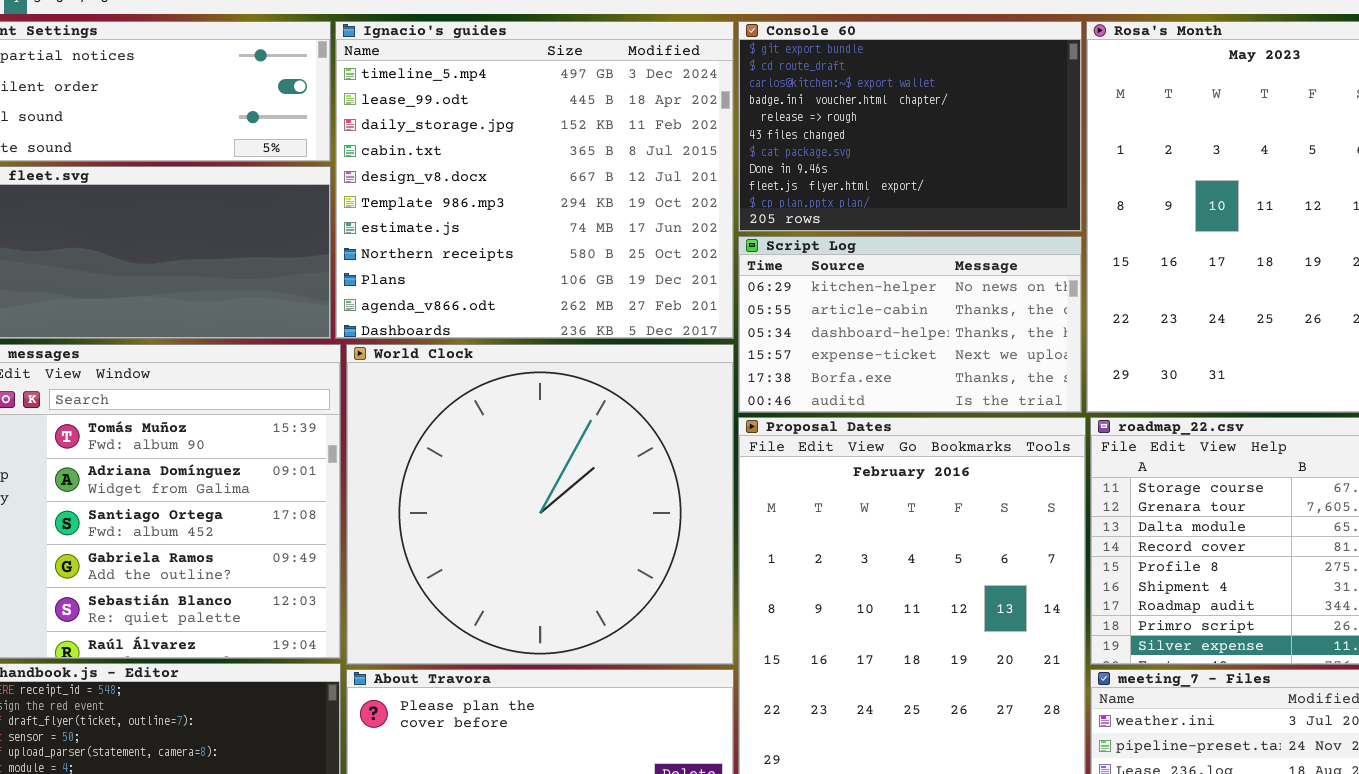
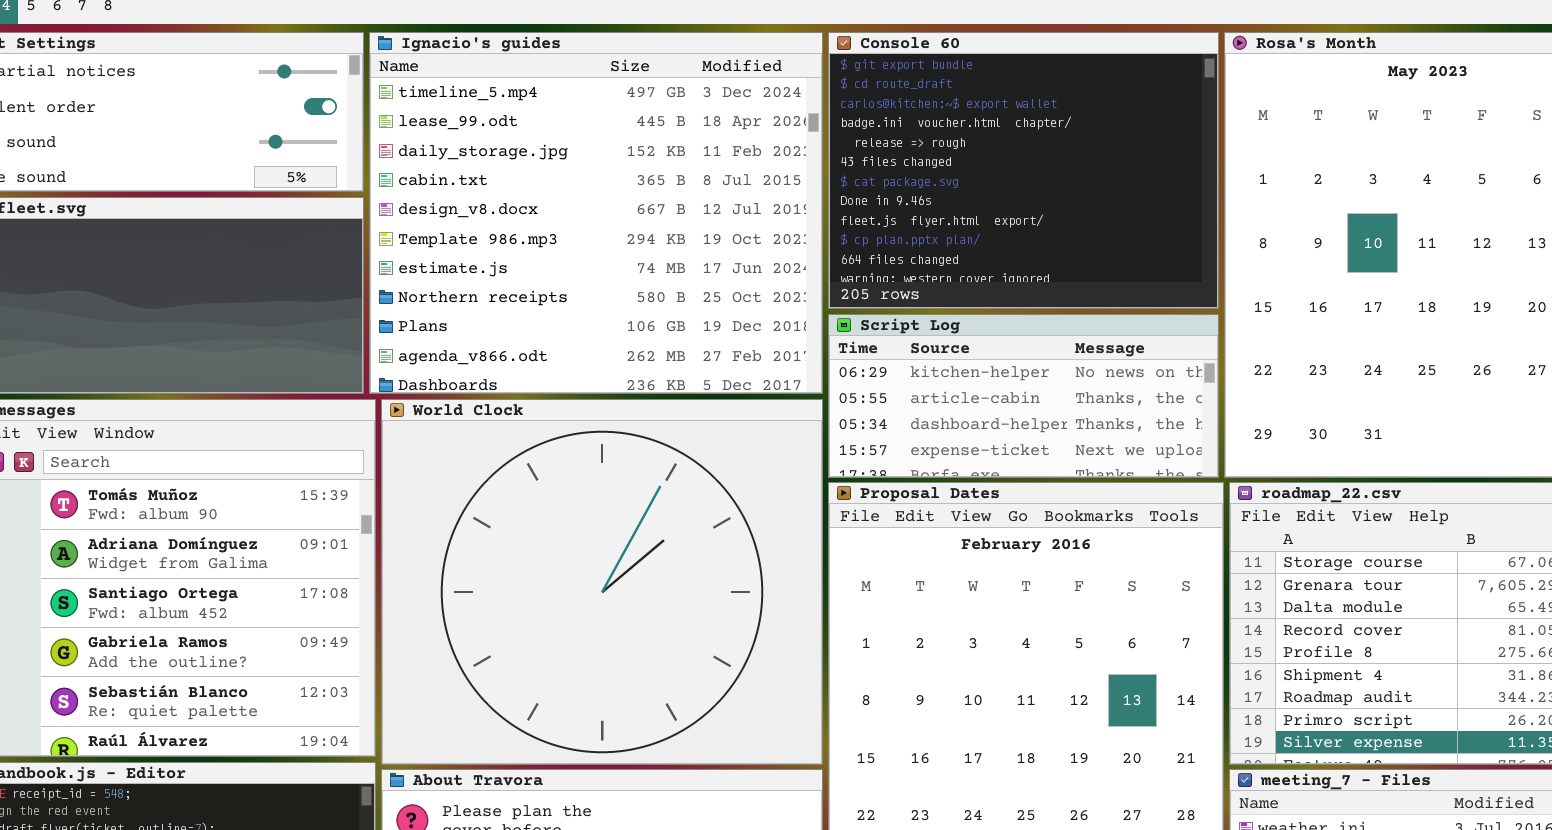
Console 60: [738,21,1082,232] -> [828,32,1219,309], resized
Script Log: [738,236,1082,413] -> [828,314,1219,478], resized

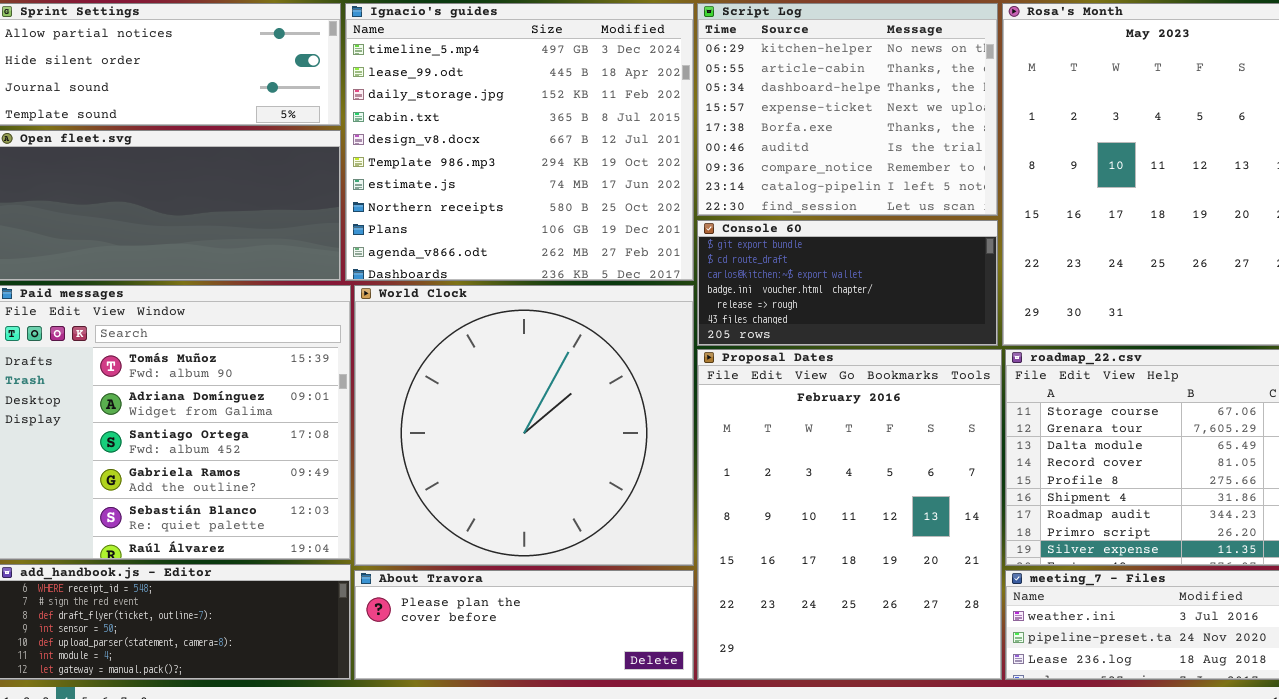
Console 60: [828,32,1219,309] -> [697,220,998,346], moved, resized
Script Log: [828,314,1219,478] -> [697,3,998,216], moved, resized

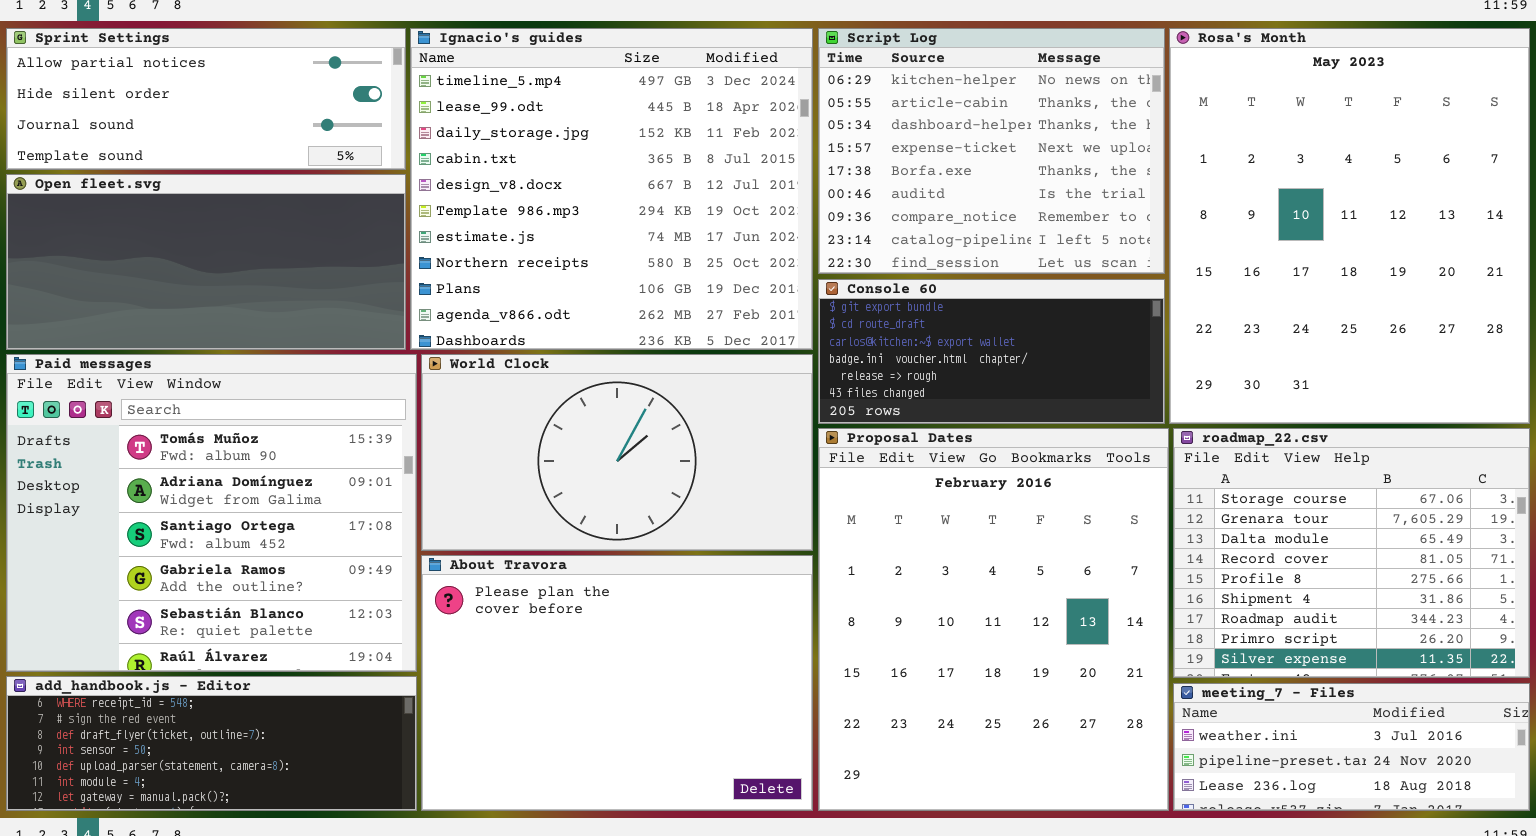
World Clock: [354,285,694,566] -> [421,354,813,551], resized
About Travora: [354,570,694,680] -> [421,555,813,811], resized

